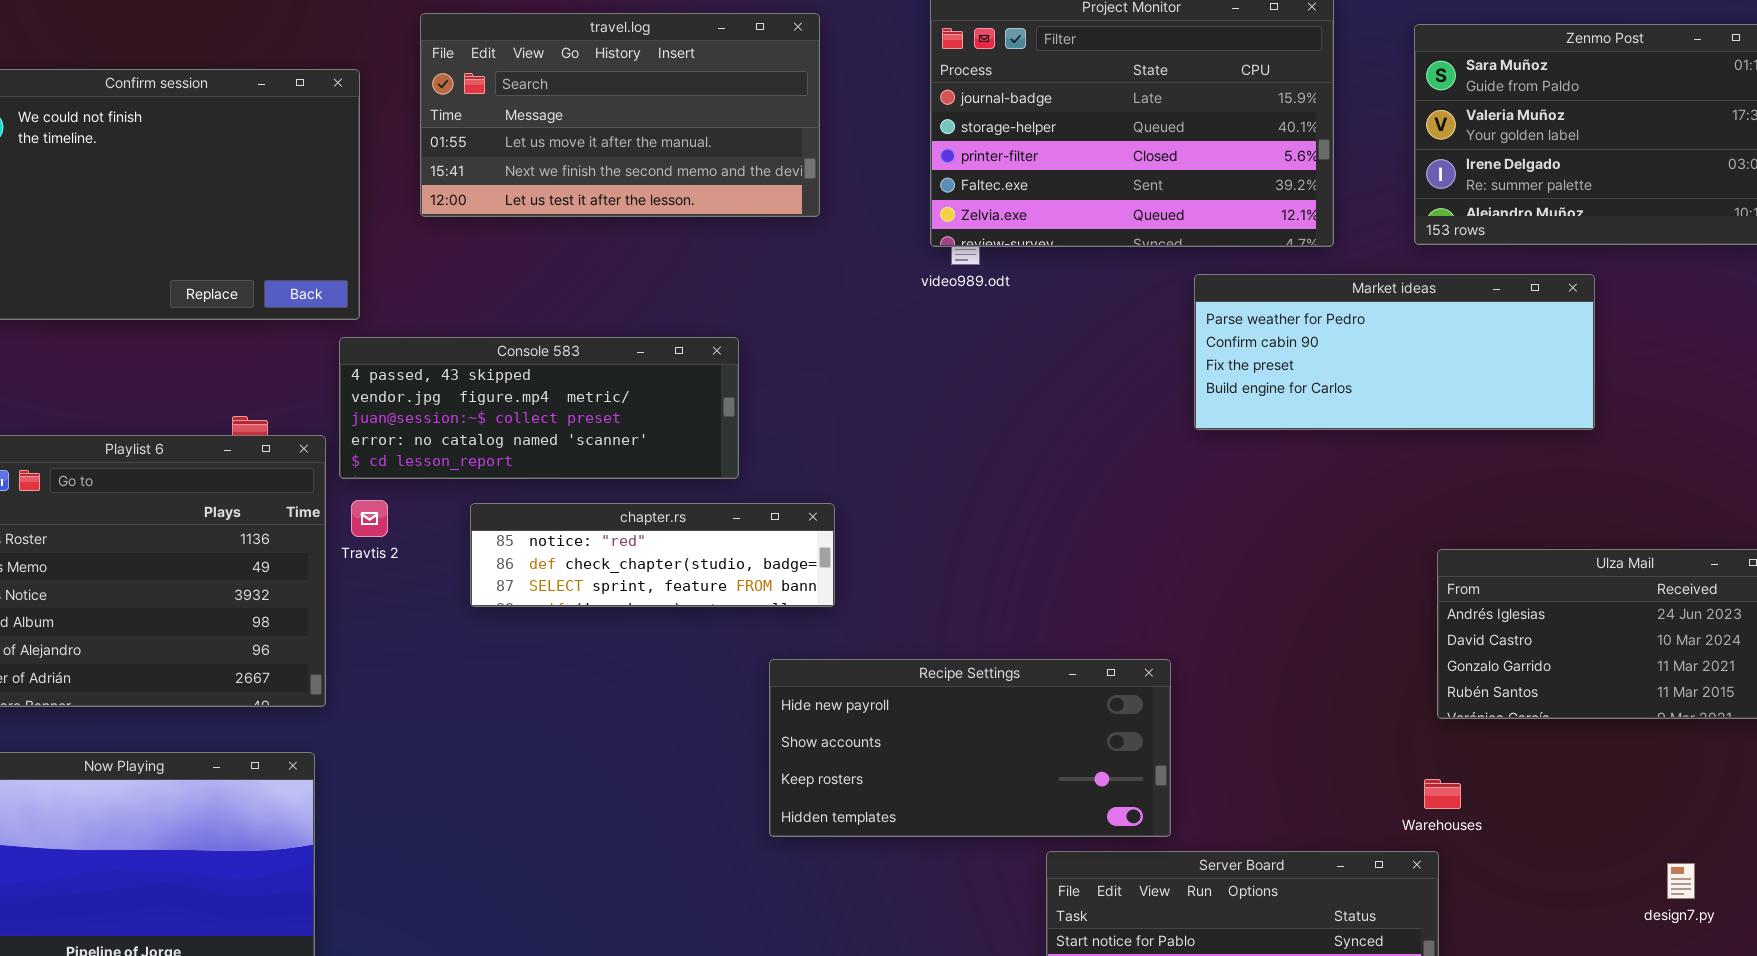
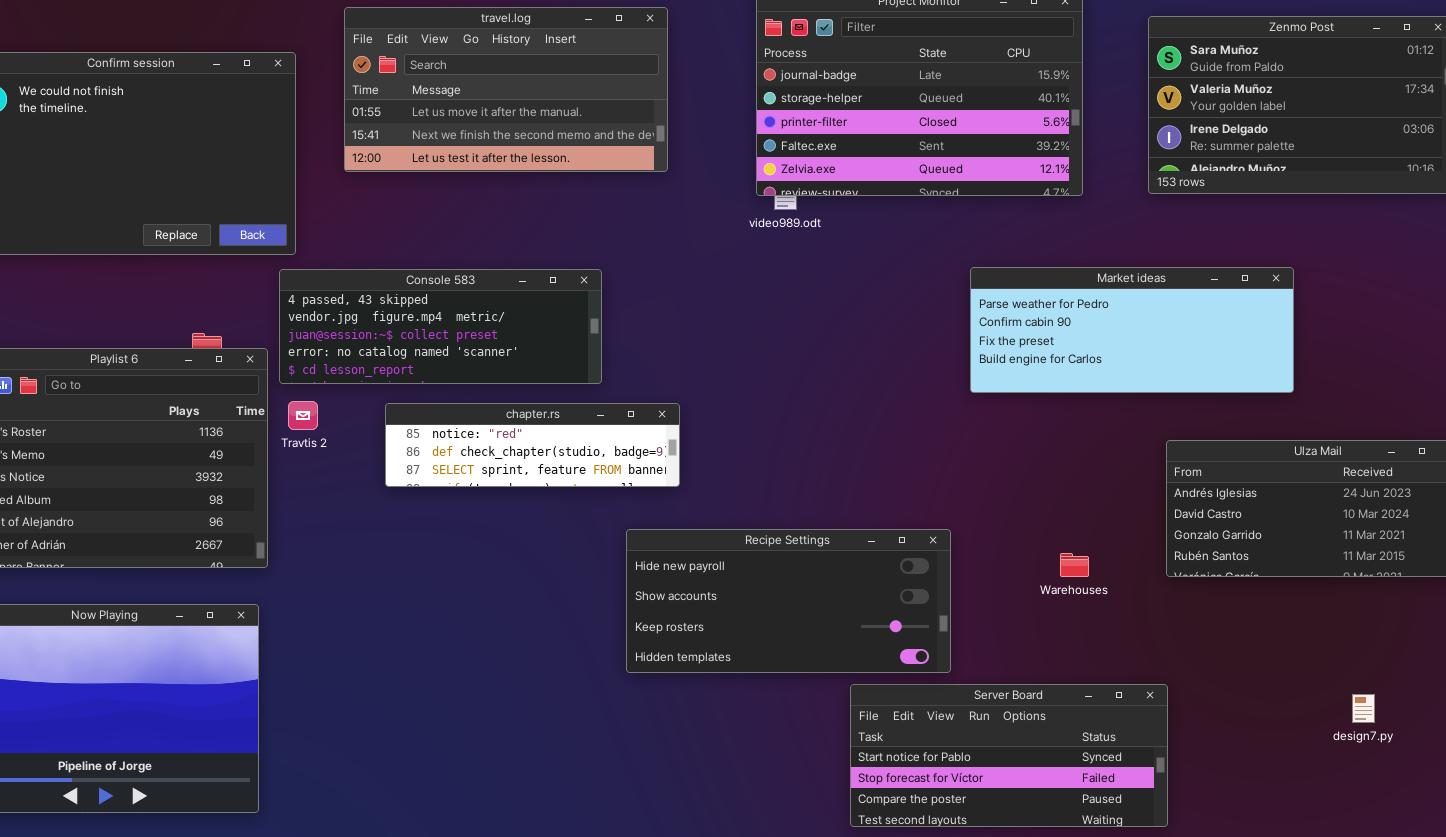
Market ideas: [1194,274,1595,430] -> [970,267,1294,393], moved
Warehouses: [1424,779,1461,809] -> [1060,553,1089,577], moved

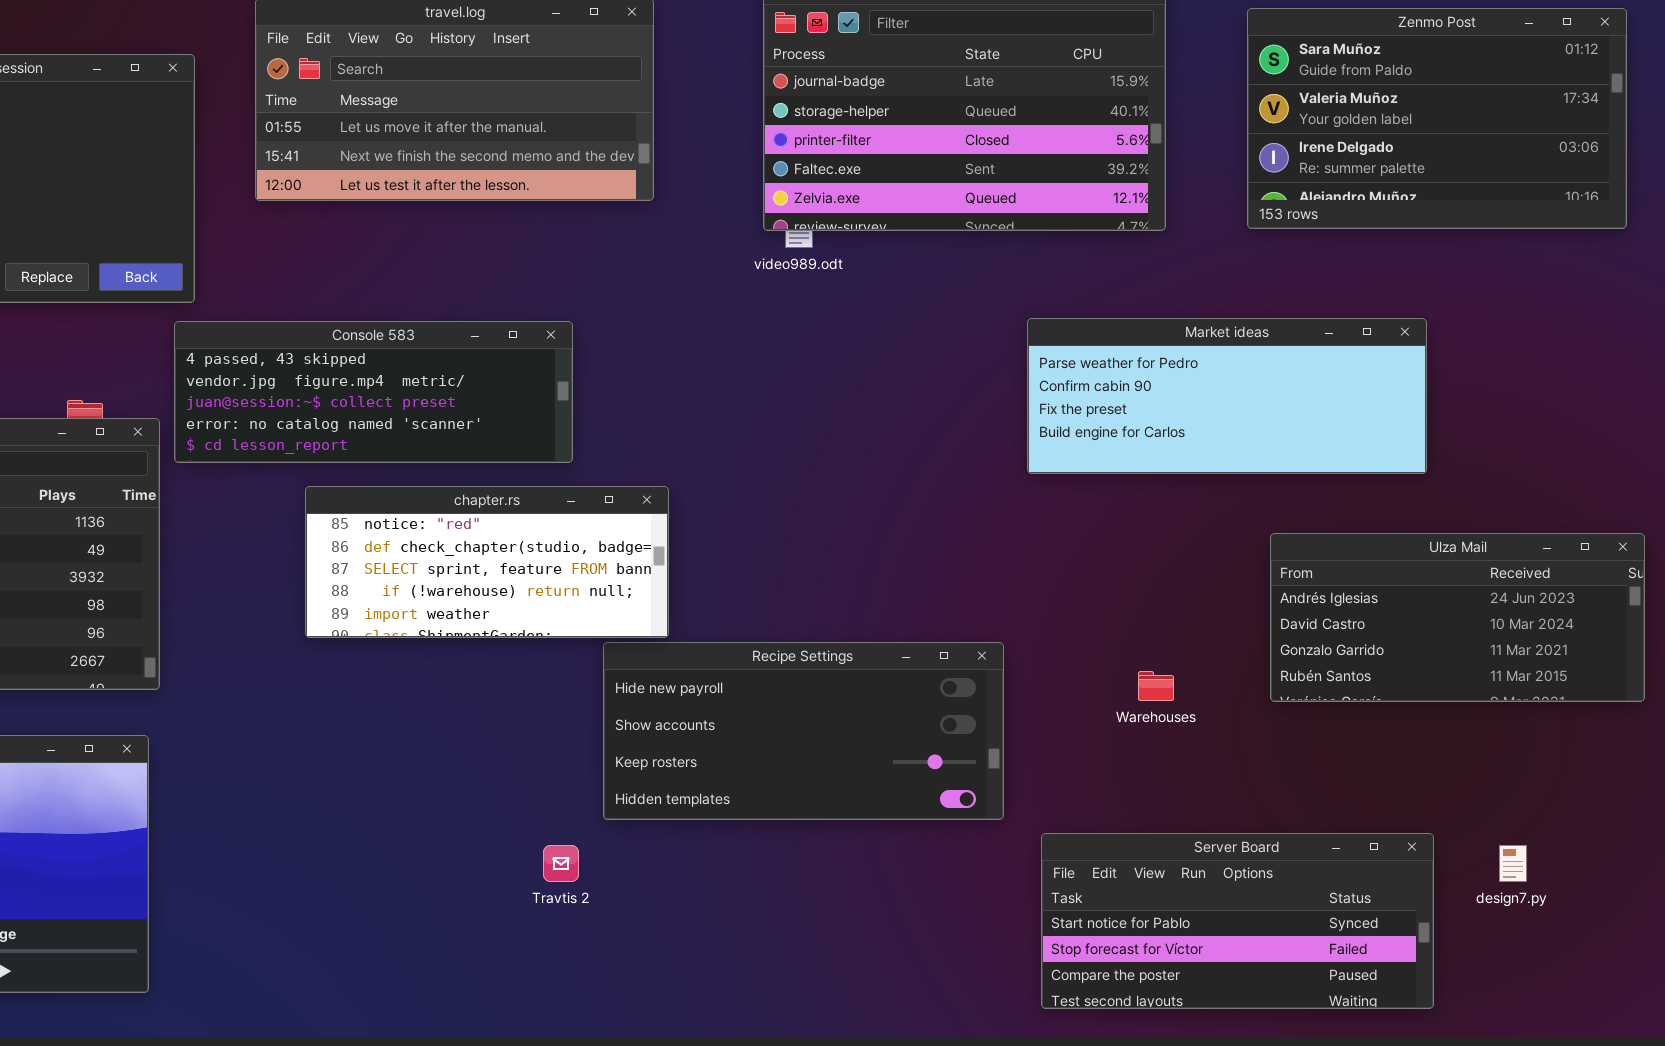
Travtis 2: [288,401,318,430] -> [543,845,579,882], moved
chapter.rs: [385,403,680,487] -> [305,486,669,638], resized
Server Board: [850,684,1168,827] -> [1041,833,1434,1009], moved

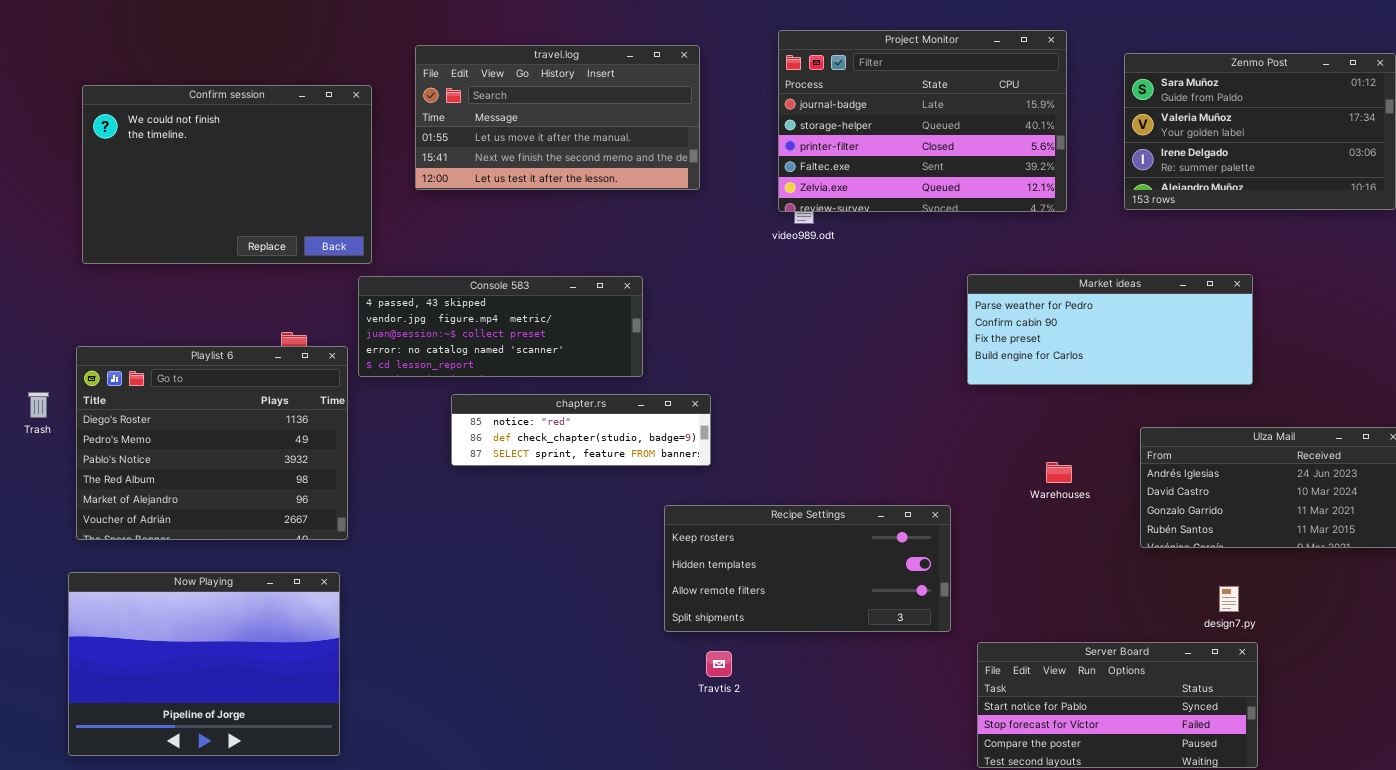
chapter.rs: [305,486,669,638] -> [451,394,711,466], resized
Recipe Settings: [603,642,1004,820] -> [664,505,951,632], scrolled down 2 rows
Warehouses: [1138,671,1174,701] -> [1046,462,1072,483], moved
Travtis 2: [543,845,579,882] -> [706,651,732,677], moved
design7.py: [1499,845,1527,882] -> [1219,586,1239,612], moved

